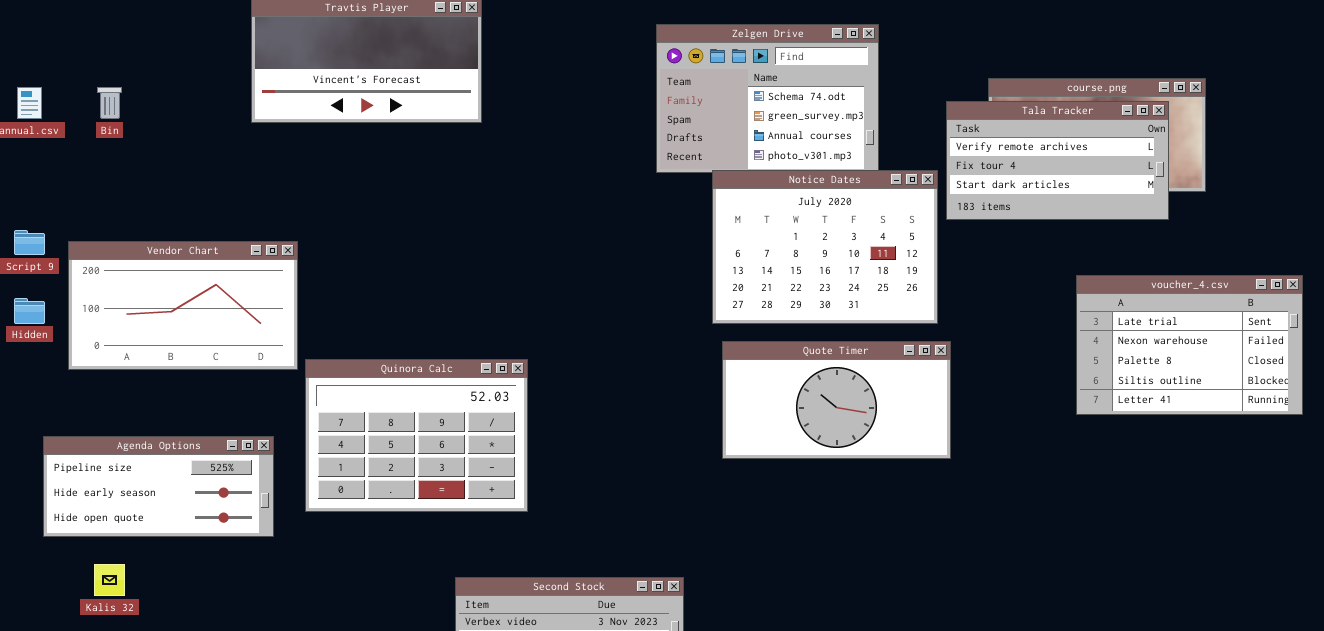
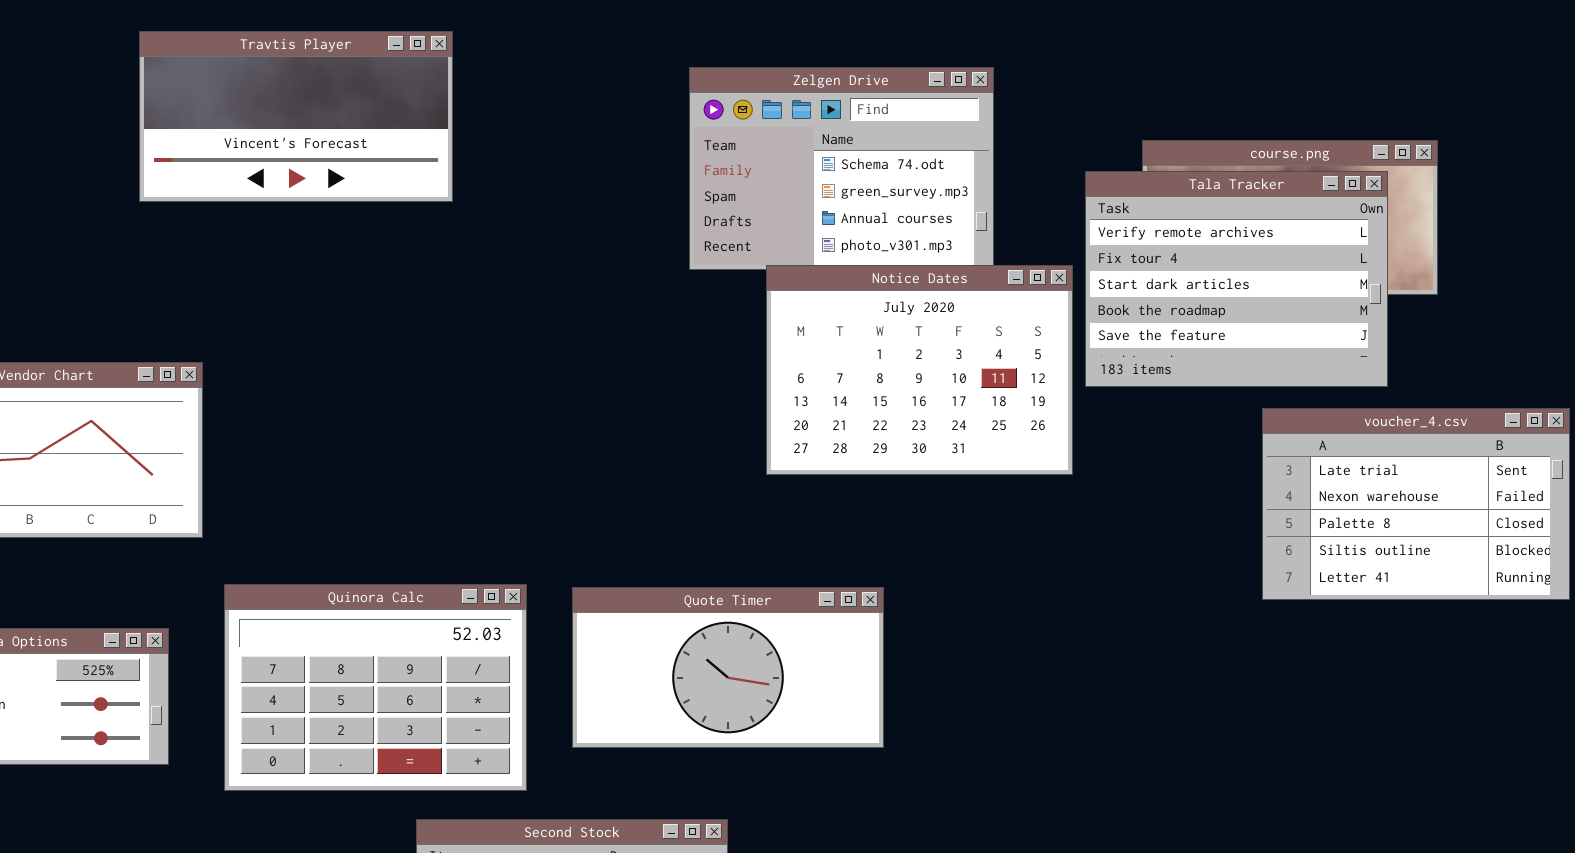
Tala Tracker: [946,101,1169,220] -> [1085,171,1388,387], resized
Quote Timer: [722,341,951,459] -> [572,587,884,748], moved
Quinora Calc: [305,359,528,512] -> [224,584,527,791], moved

